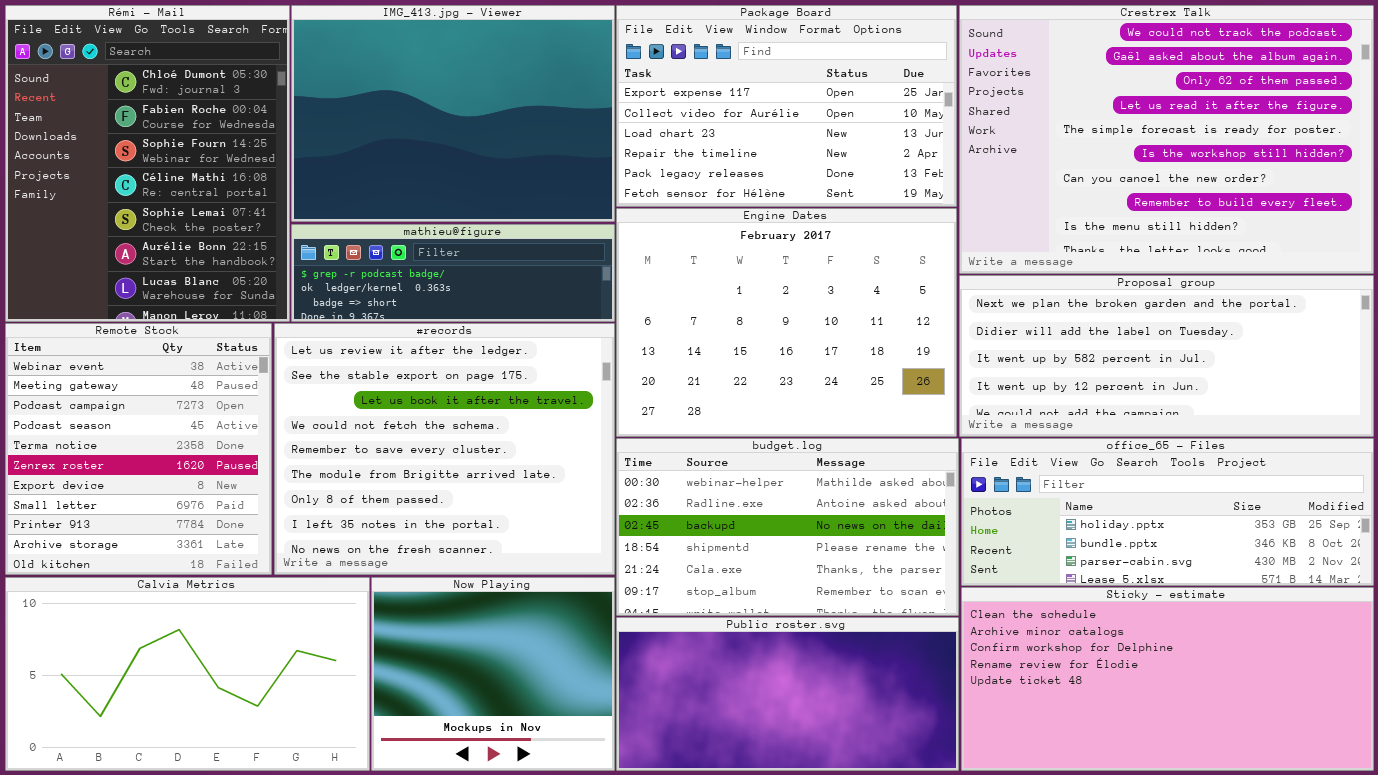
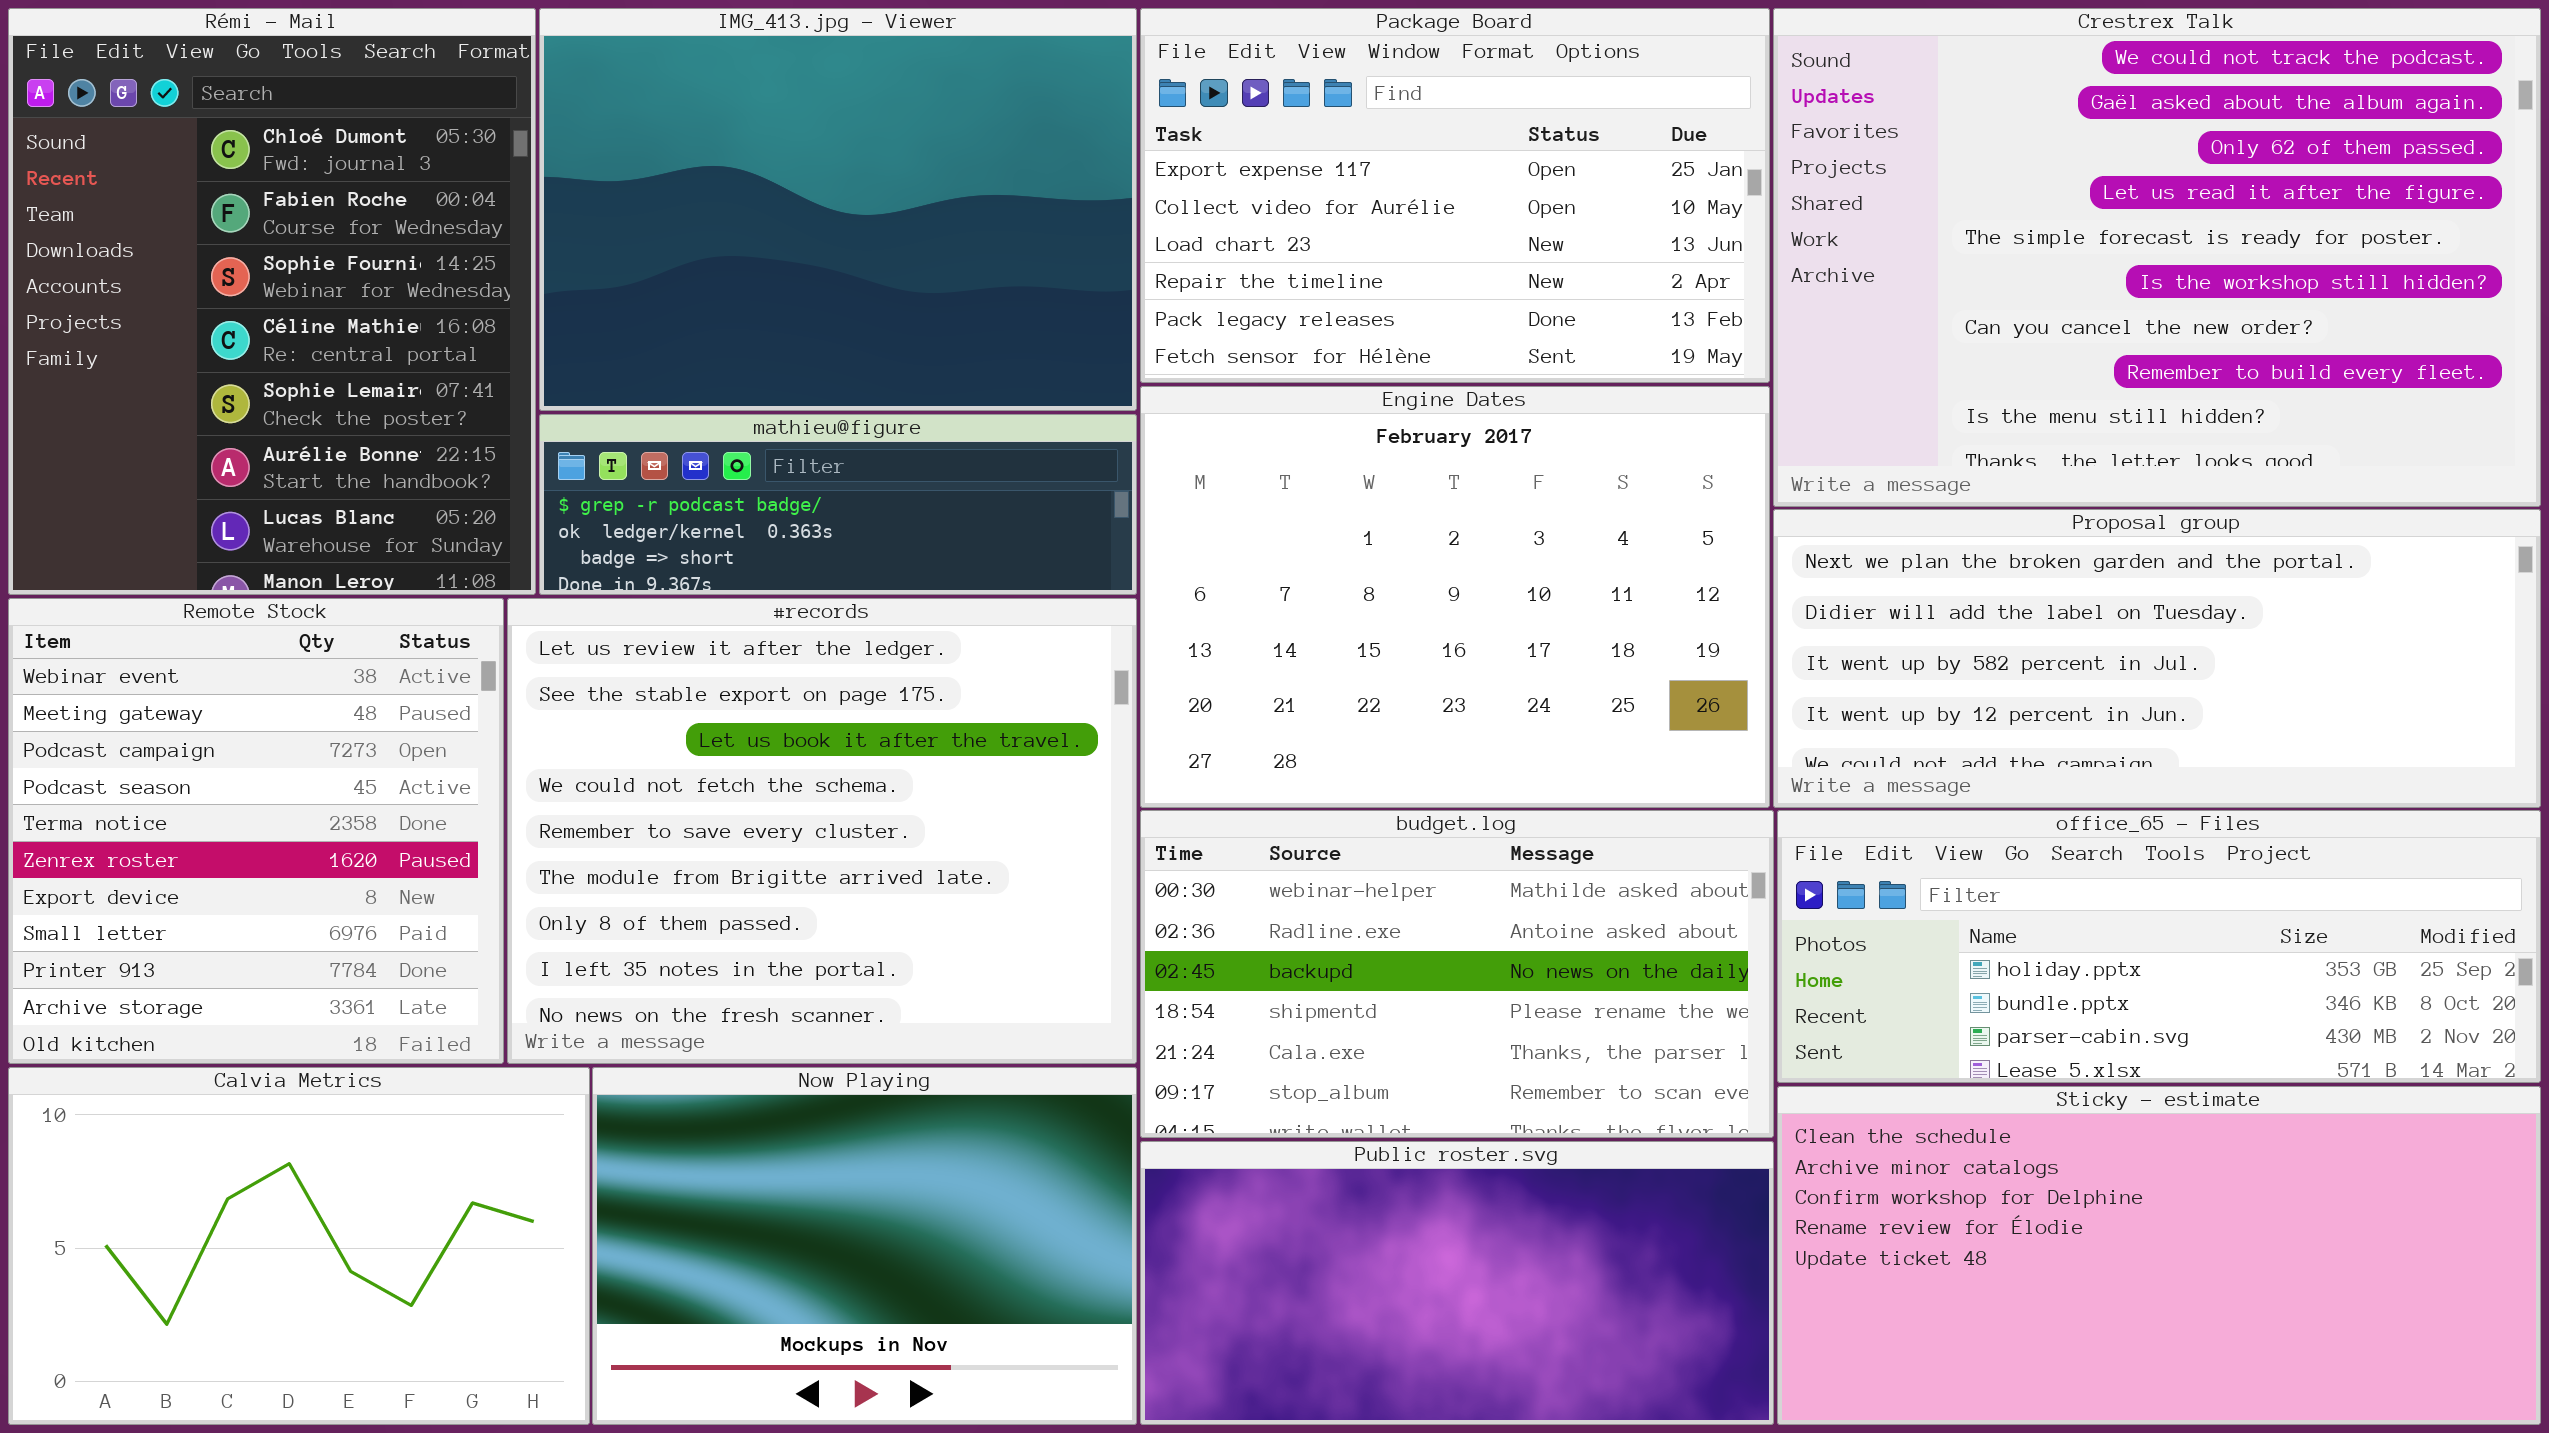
Calvia Metrics: [5,577,370,771] -> [8,1067,590,1425], resized
Now Playing: [371,577,615,771] -> [592,1067,1137,1425], resized

